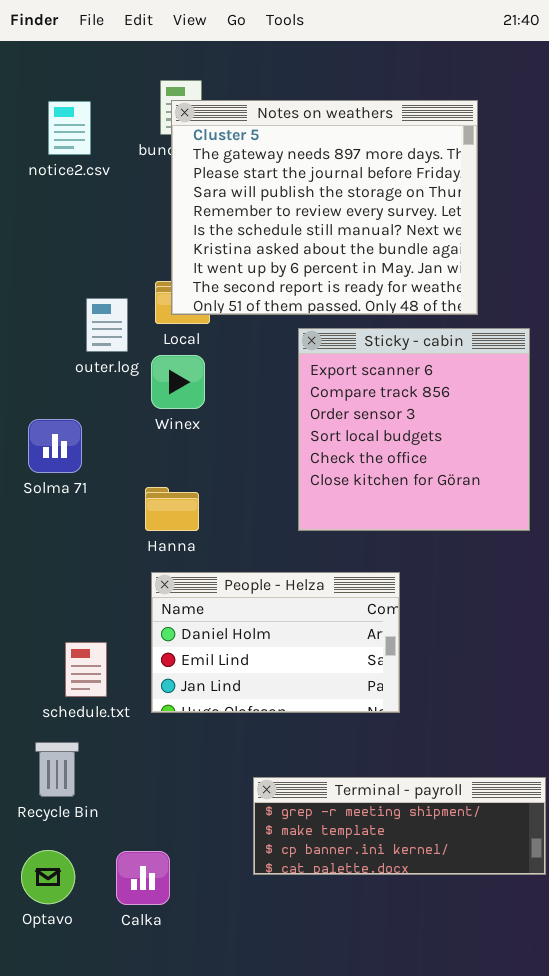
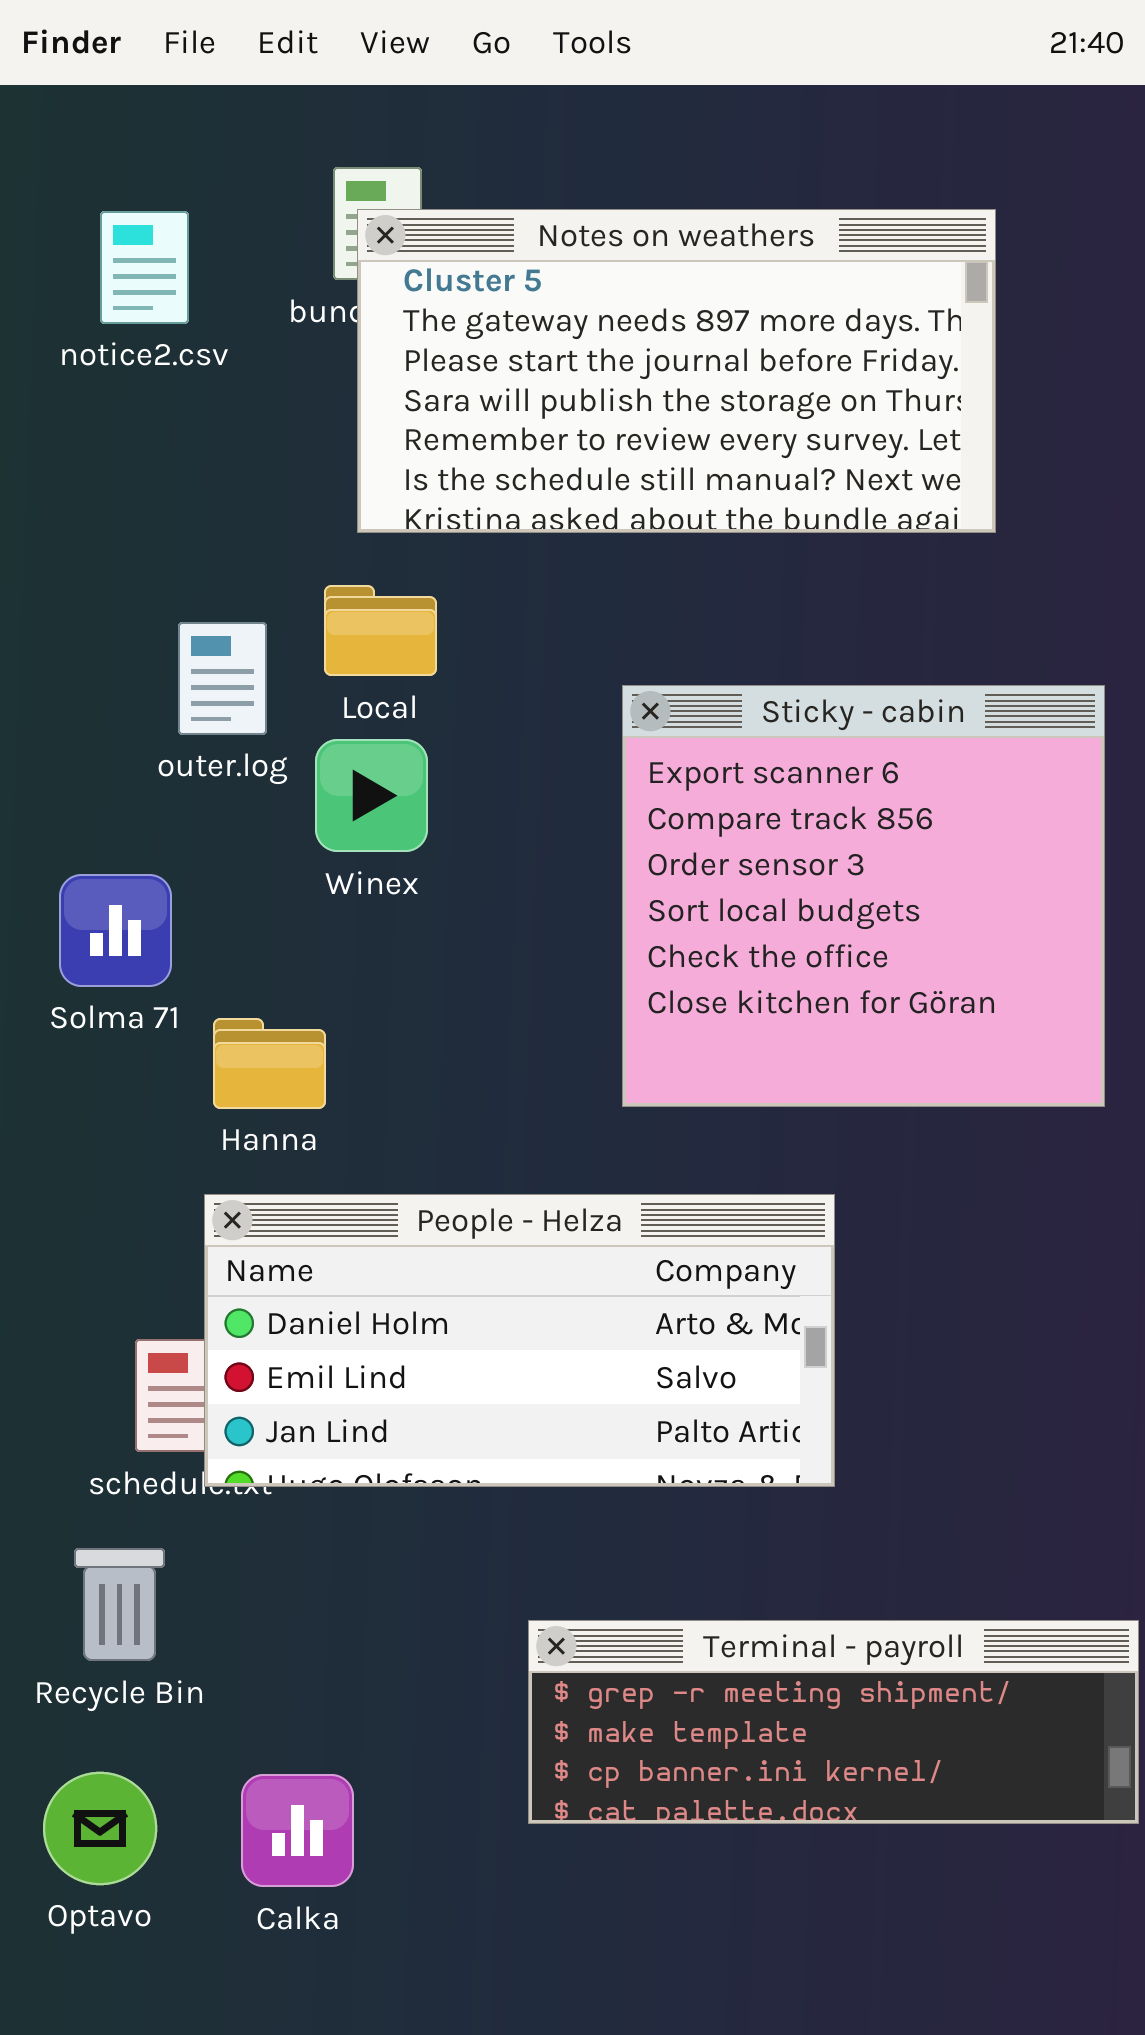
Notes on weathers: [171,100,478,315] -> [357,209,996,533], resized
Hanna: [145,487,199,531] -> [213,1018,326,1109], moved
People - Helza: [151,572,400,713] -> [204,1194,835,1487], resized

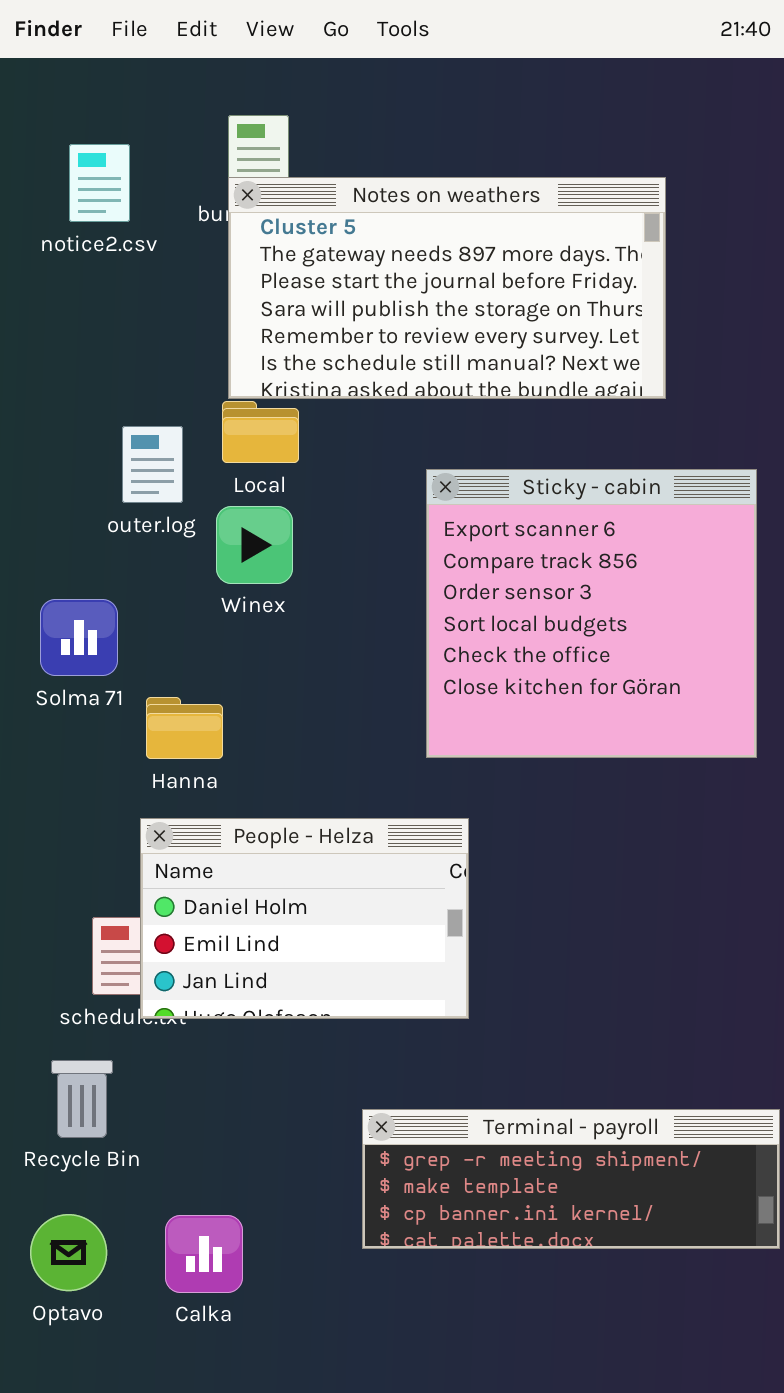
Notes on weathers: [357,209,996,533] -> [228,177,666,399], moved
People - Helza: [204,1194,835,1487] -> [140,818,469,1019], resized

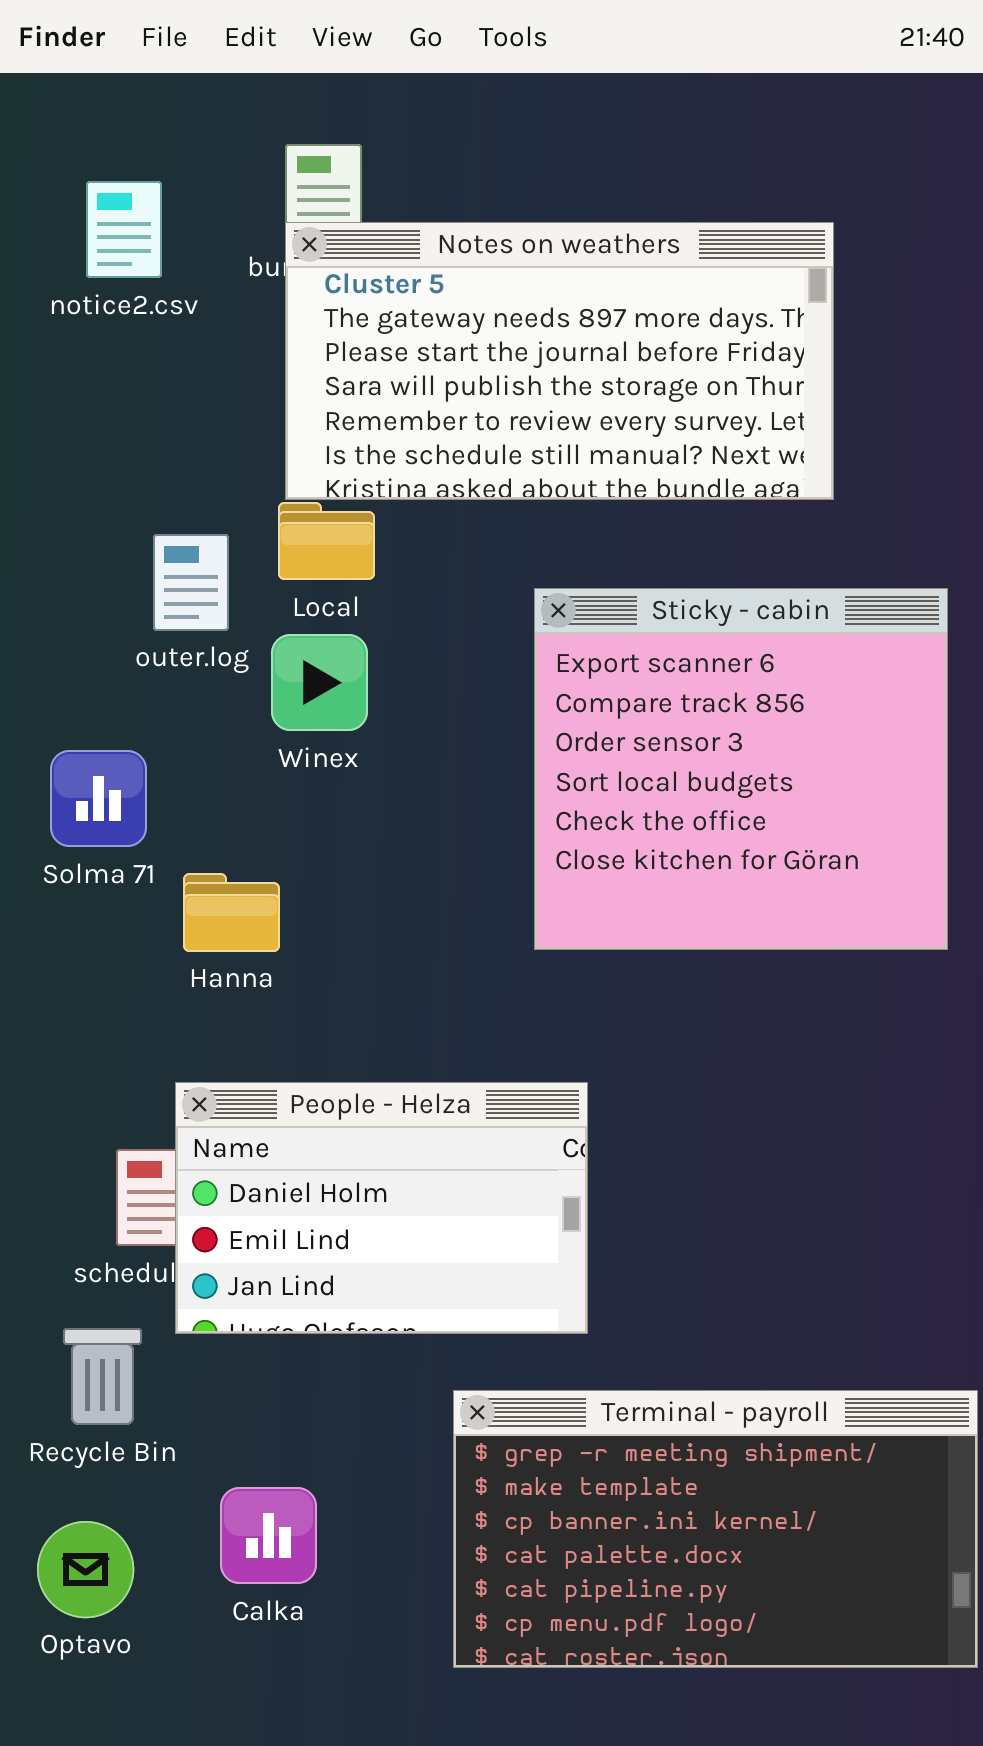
People - Helza: [140,818,469,1019] -> [175,1082,588,1334], moved
Terminal - payroll: [362,1109,780,1249] -> [453,1390,978,1668], resized
Calka: [165,1215,243,1293] -> [220,1487,317,1584], moved

